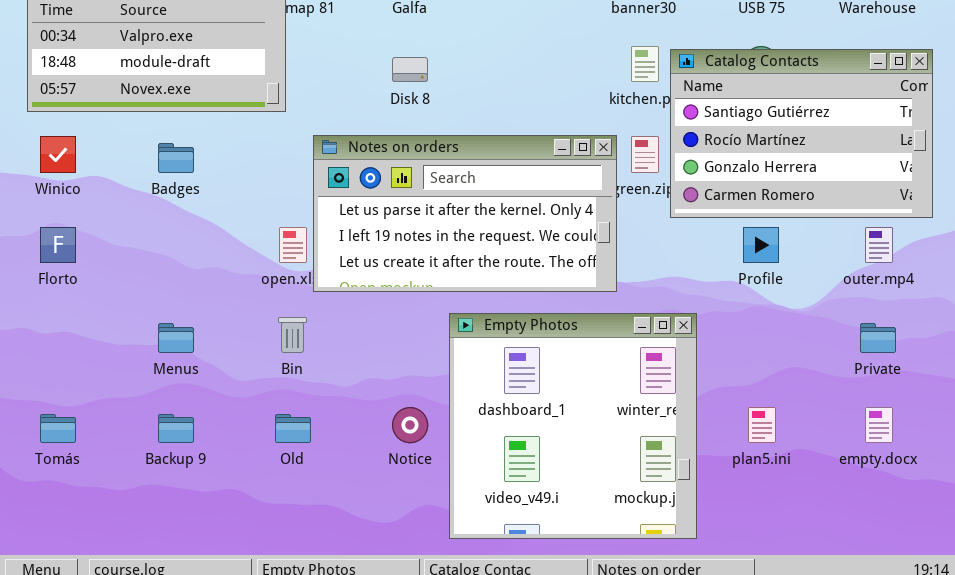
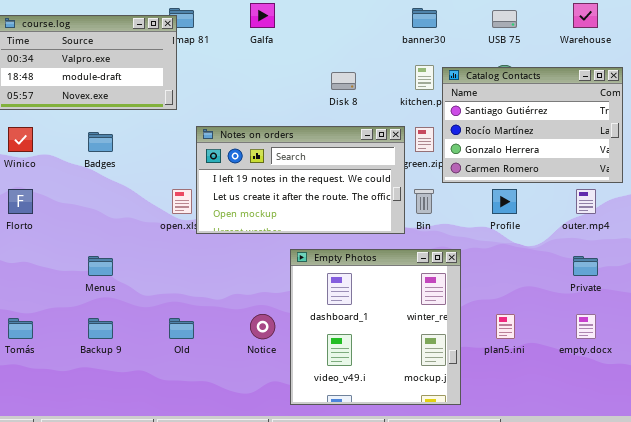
Disk 8: [392,57,428,82] -> [331,72,356,90], moved
Notes on orders: [313,135,617,292] -> [196,126,405,234], scrolled down 1 row
Bin: [278,317,307,353] -> [414,189,434,214], moved

